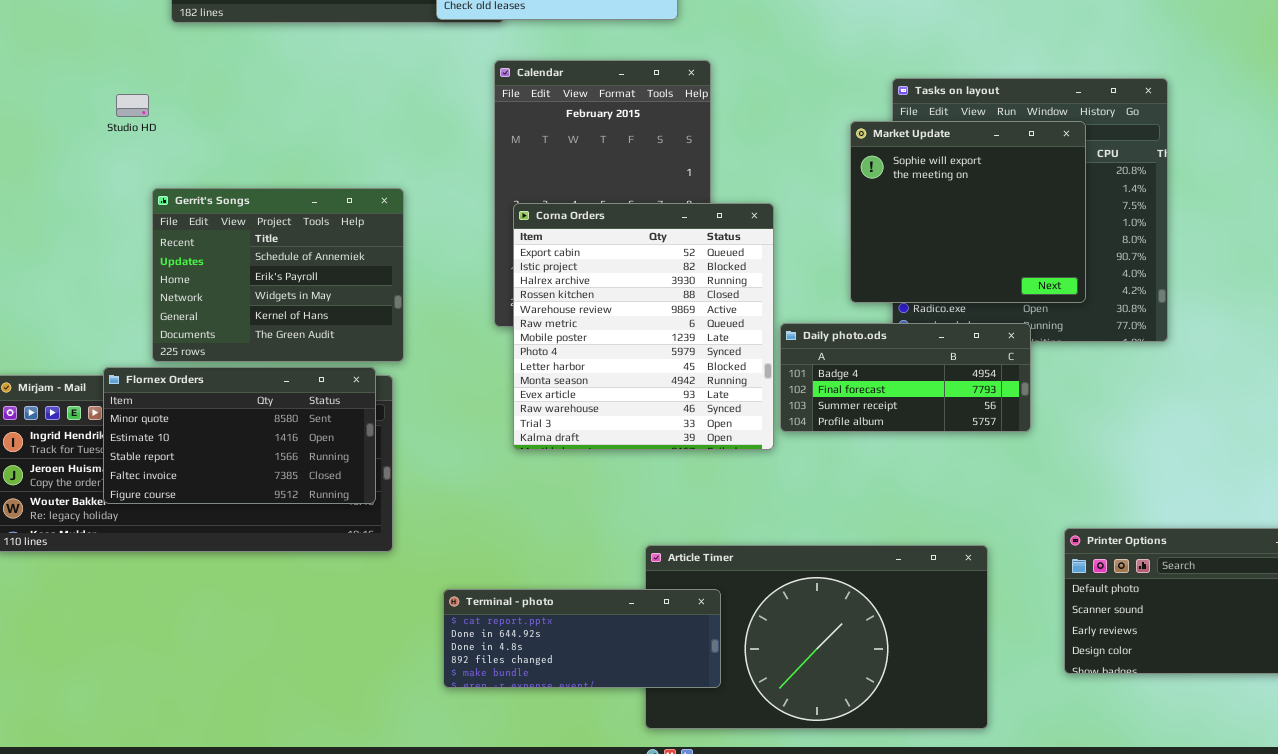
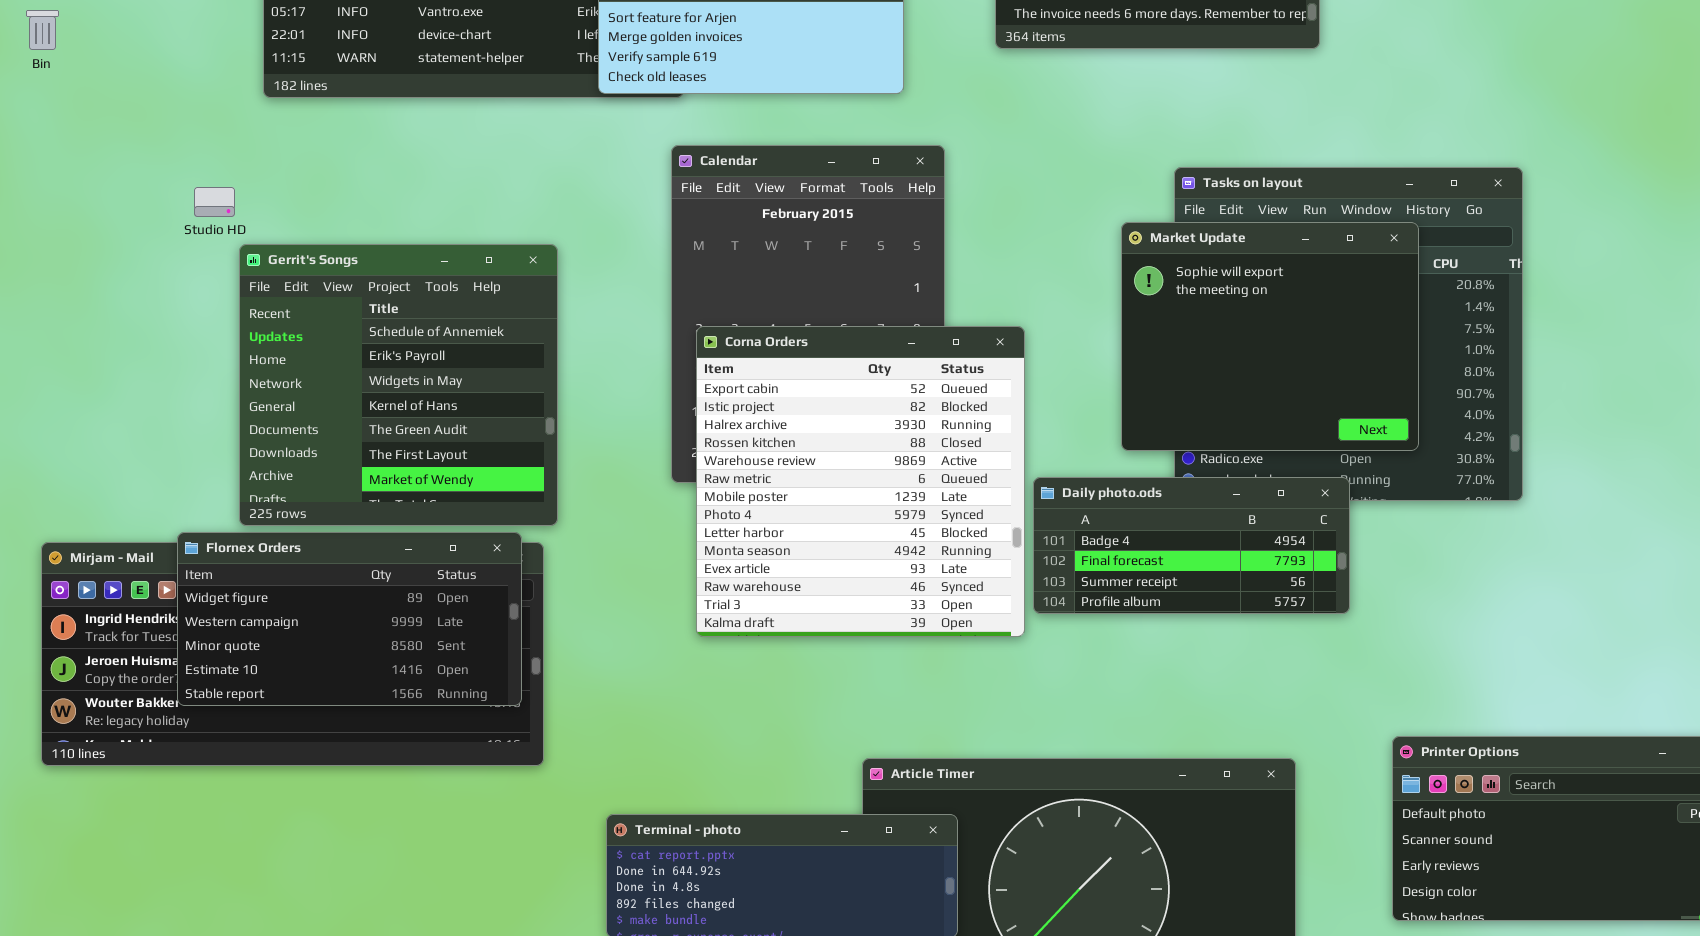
Gerrit's Songs: [152,188,404,362] -> [239,244,558,526], resized
Flornex Orders: [103,367,376,504] -> [177,532,522,706], scrolled up 2 rows

